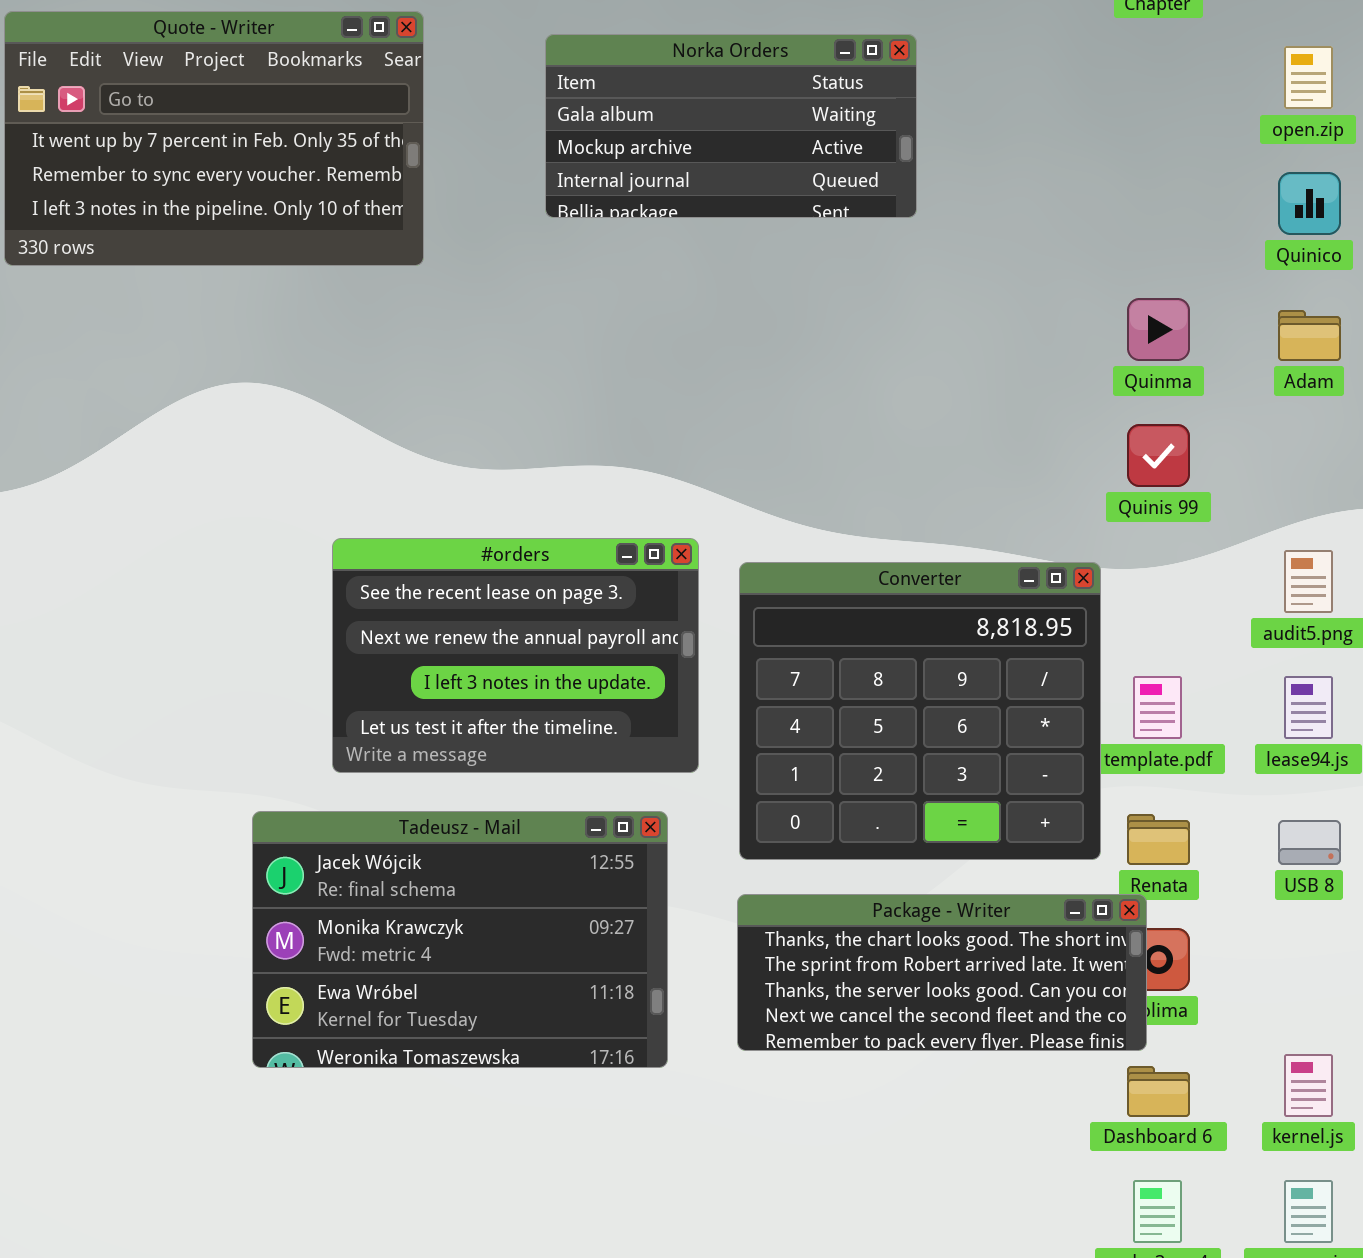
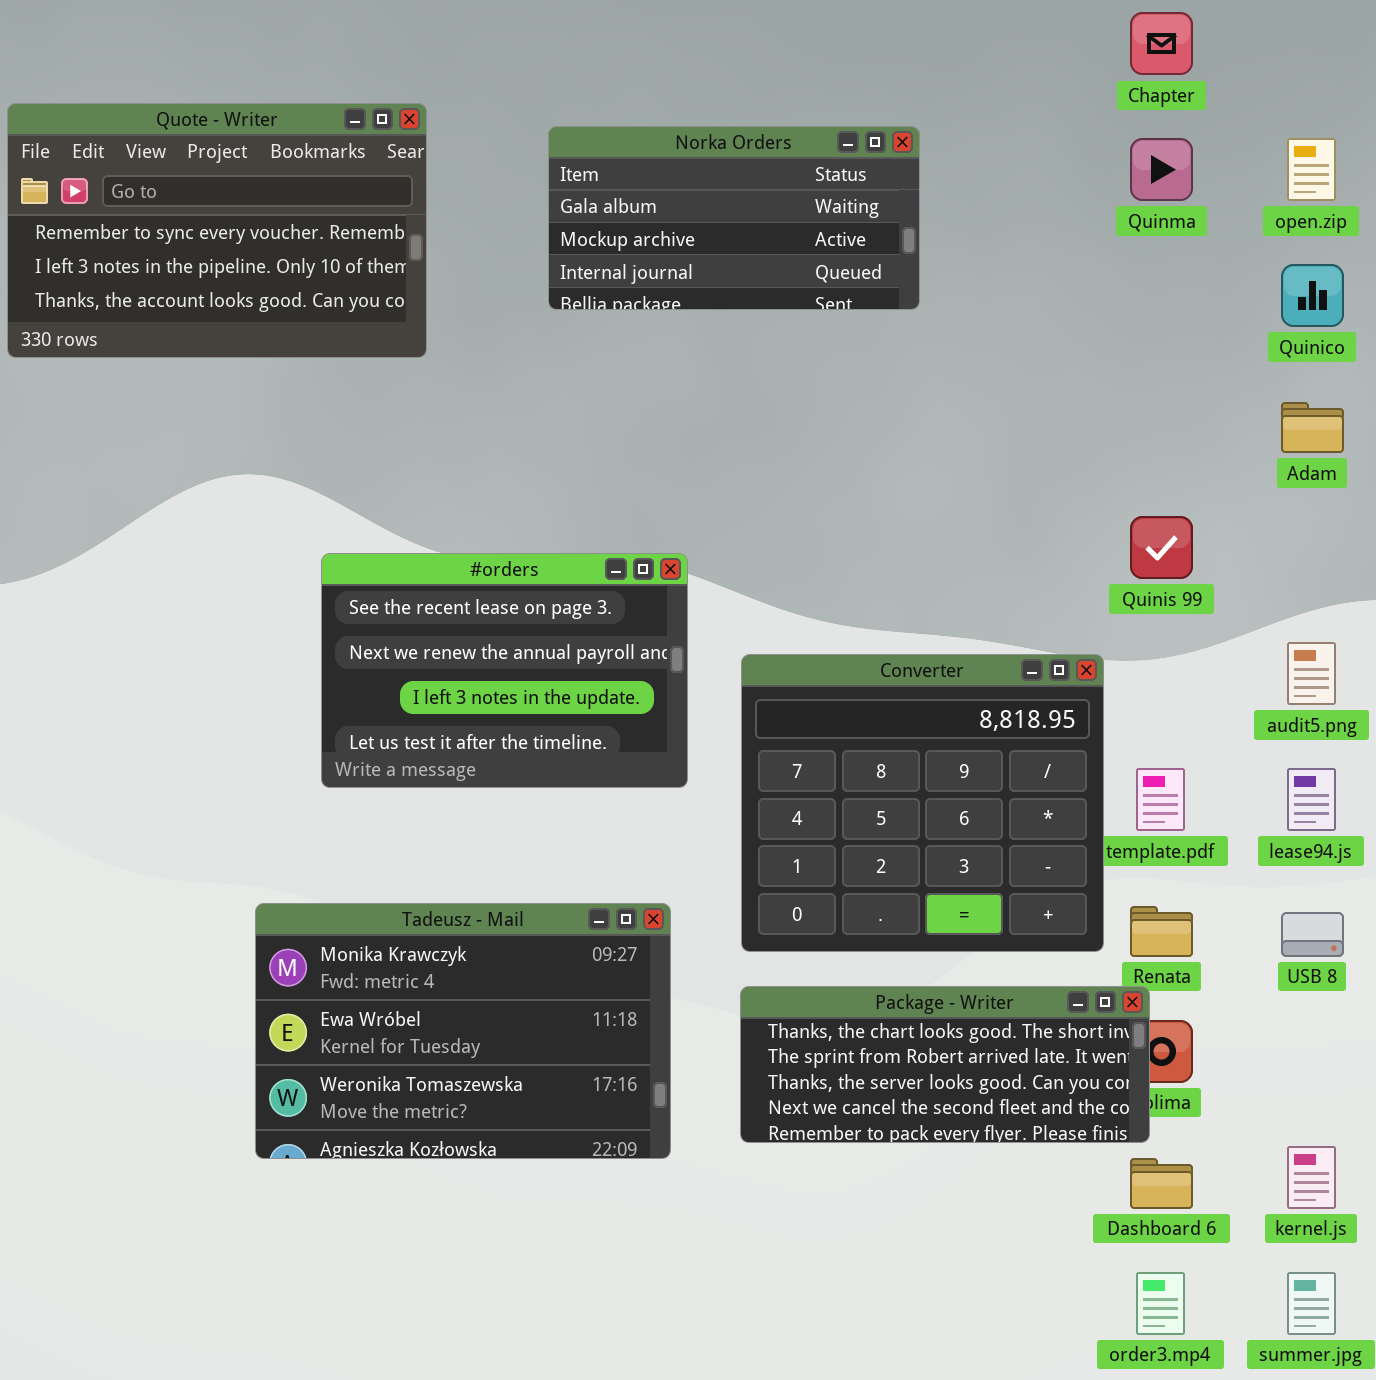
Quote - Writer: [4,11,424,266] -> [7,103,427,358], scrolled down 1 row
Quinma: [1127,298,1190,361] -> [1130,138,1193,201], moved
#orders: [332,538,699,773] -> [321,553,688,788], moved
Tadeusz - Mail: [252,811,668,1068] -> [255,903,671,1159], scrolled down 1 row

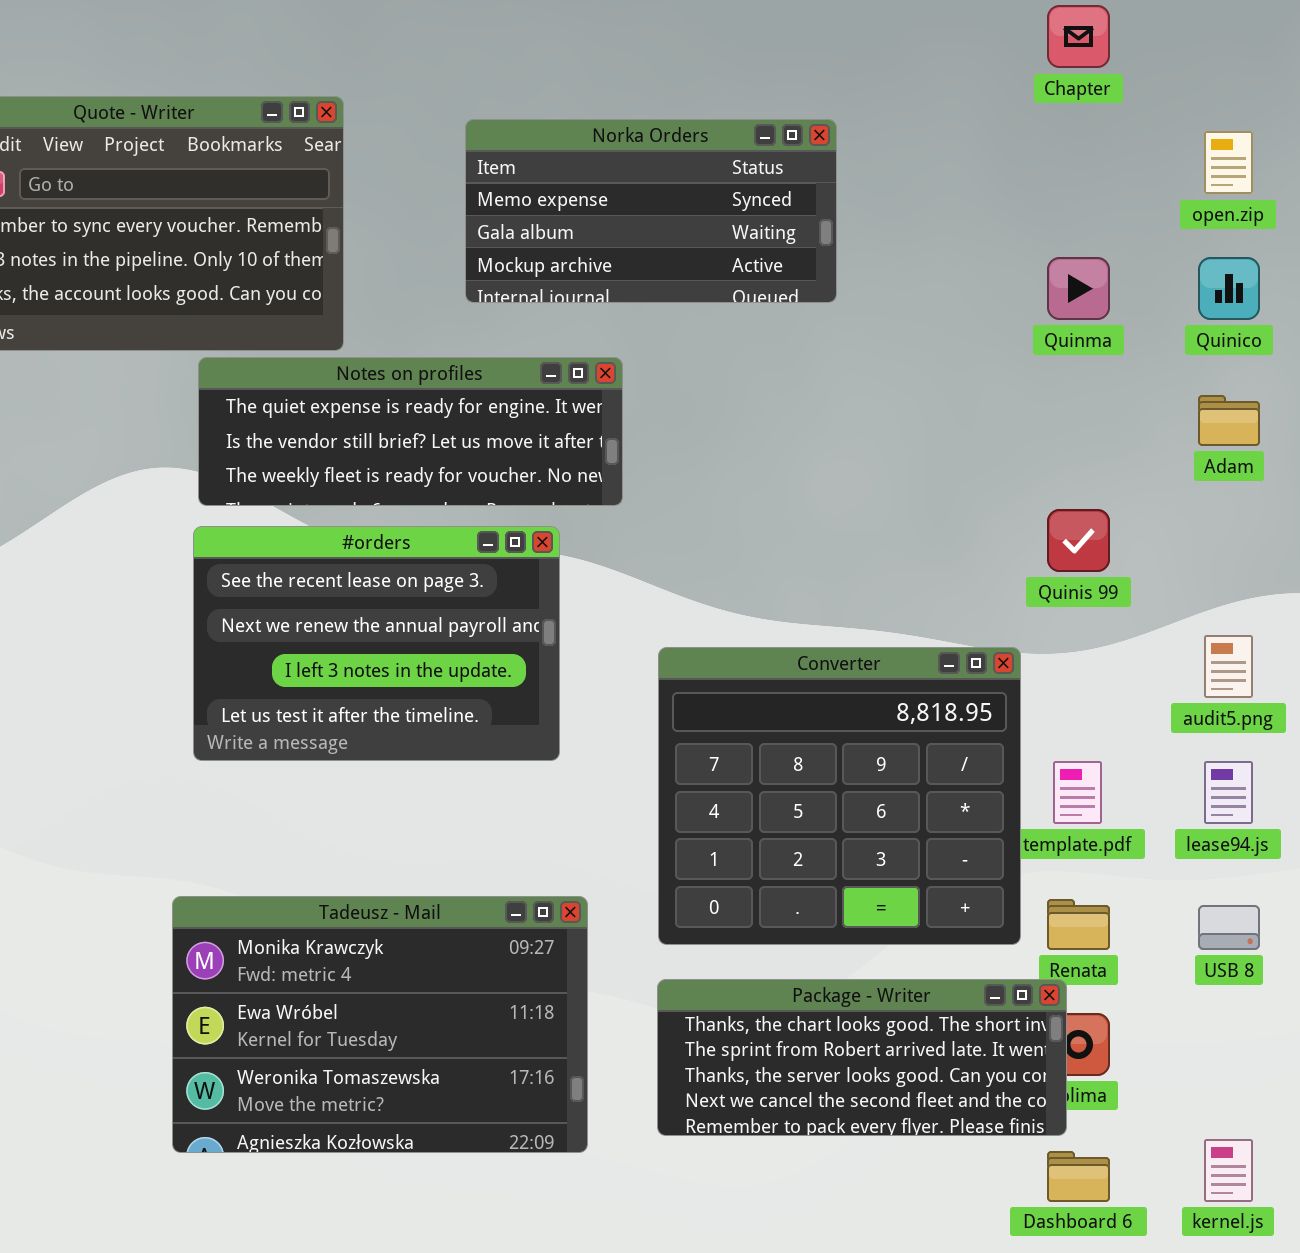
Norka Orders: [548,126,920,310] -> [465,119,837,303], scrolled up 1 row
Quinma: [1130,138,1193,201] -> [1047,257,1110,320], moved
Notes on profiles: none -> [198,357,623,506], opened
#orders: [321,553,688,788] -> [193,526,560,761], moved

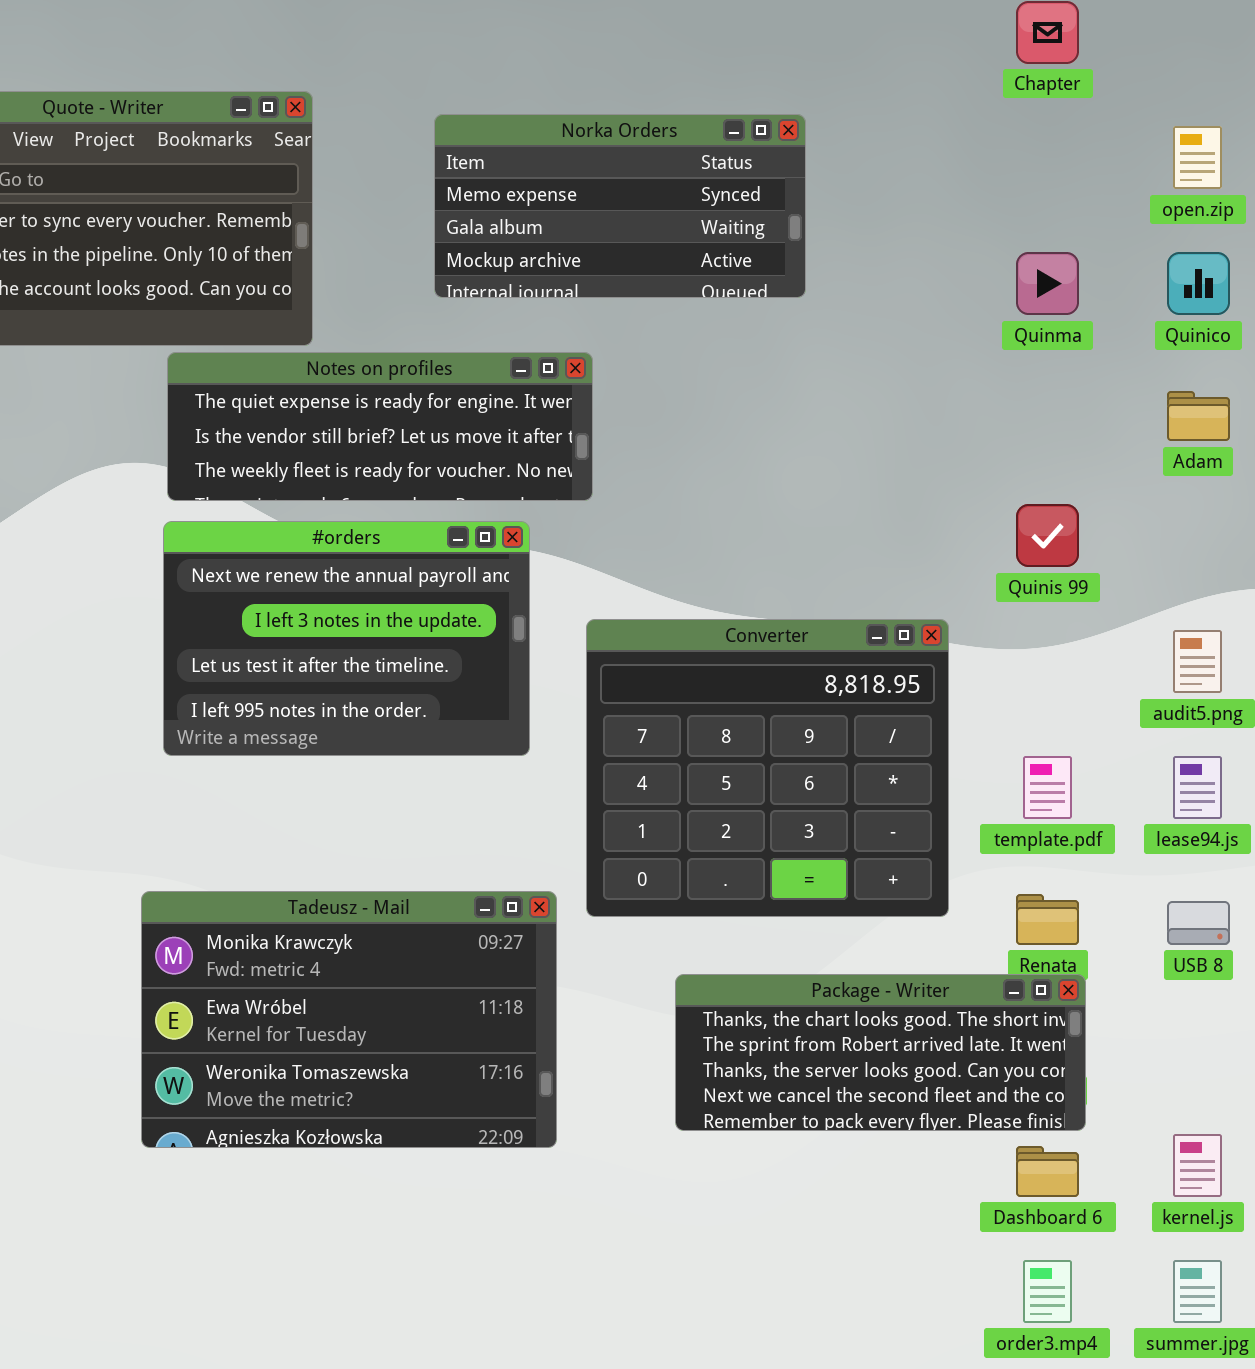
#orders: [193,526,560,761] -> [163,521,530,756], scrolled down 1 row
Converter: [658,647,1021,945] -> [586,619,949,917], moved
Package - Writer: [657,979,1067,1136] -> [675,974,1086,1131], moved

